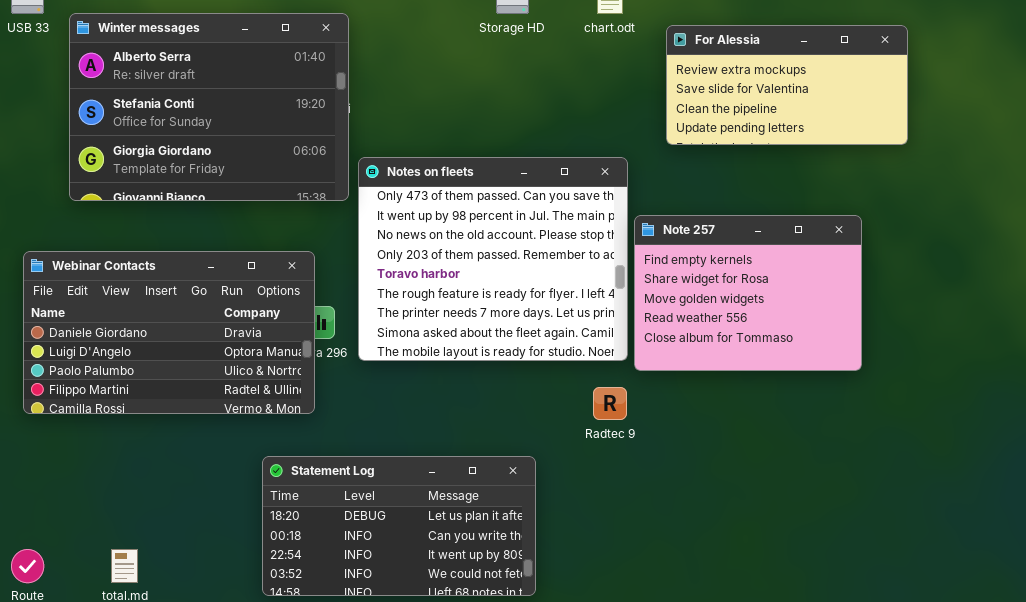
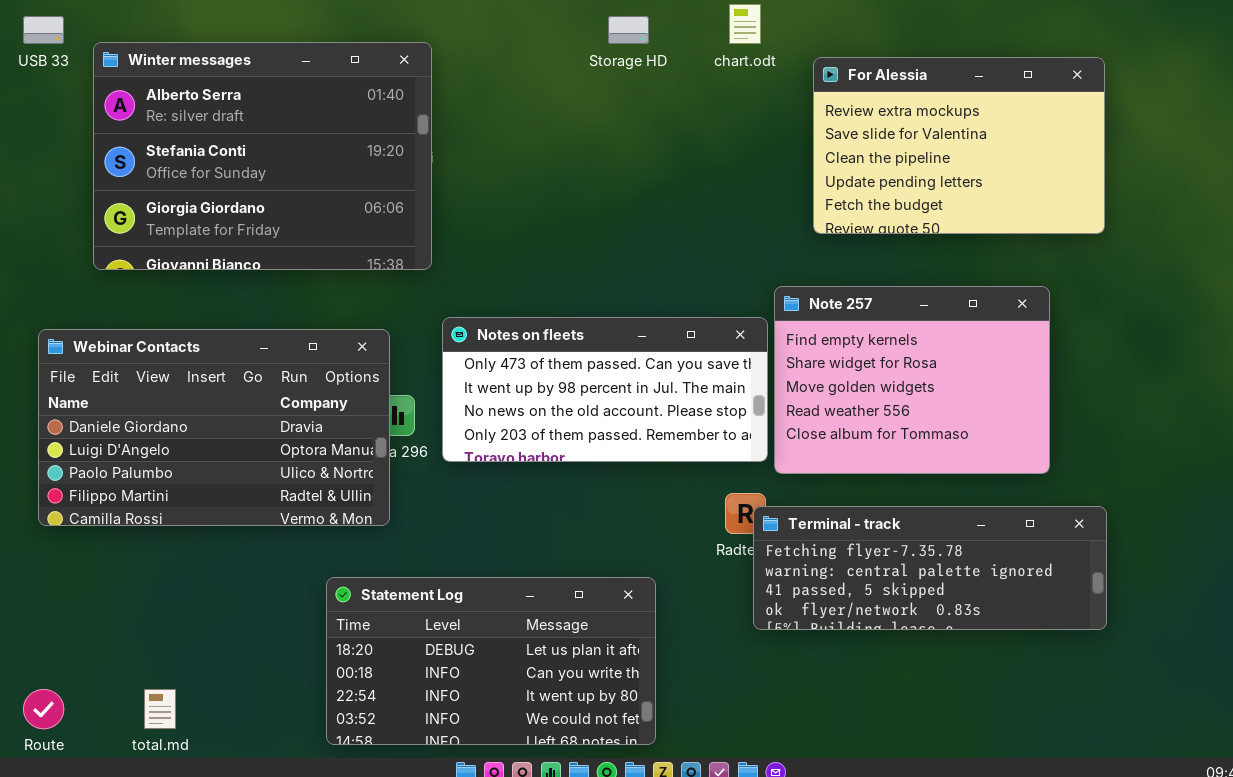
For Alessia: [666,25,908,145] -> [813,57,1105,234], resized
Notes on fleets: [358,157,628,361] -> [442,317,768,462], resized
Terminal - track: none -> [753,506,1107,630], opened

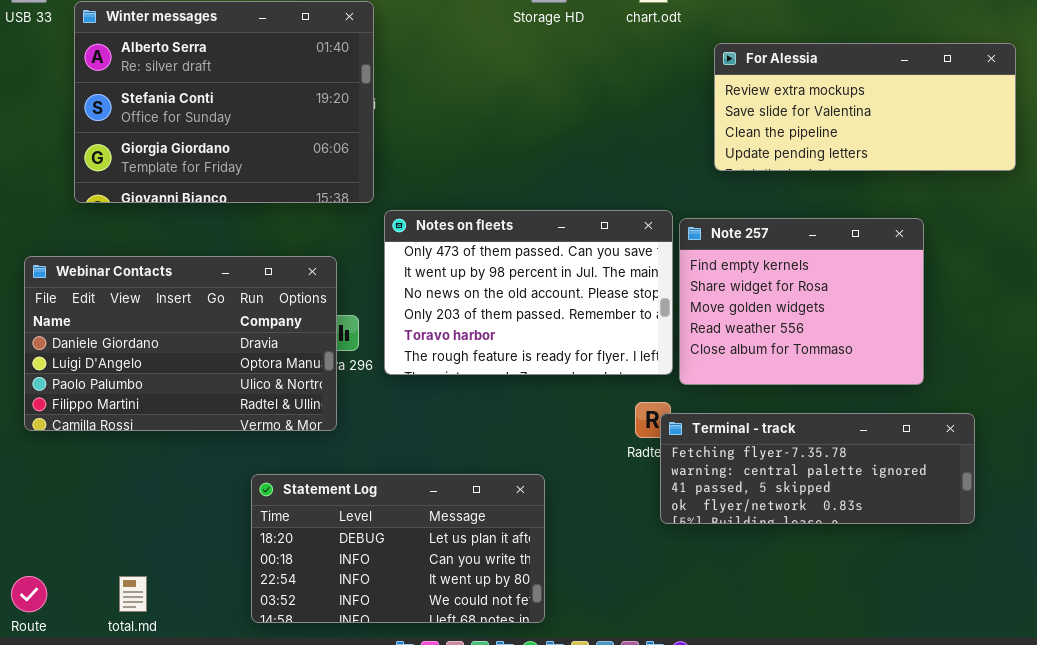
For Alessia: [813,57,1105,234] -> [714,43,1016,171], resized
Notes on fleets: [442,317,768,462] -> [384,210,673,375], resized
Statement Log: [326,577,656,745] -> [251,474,545,623], moved

